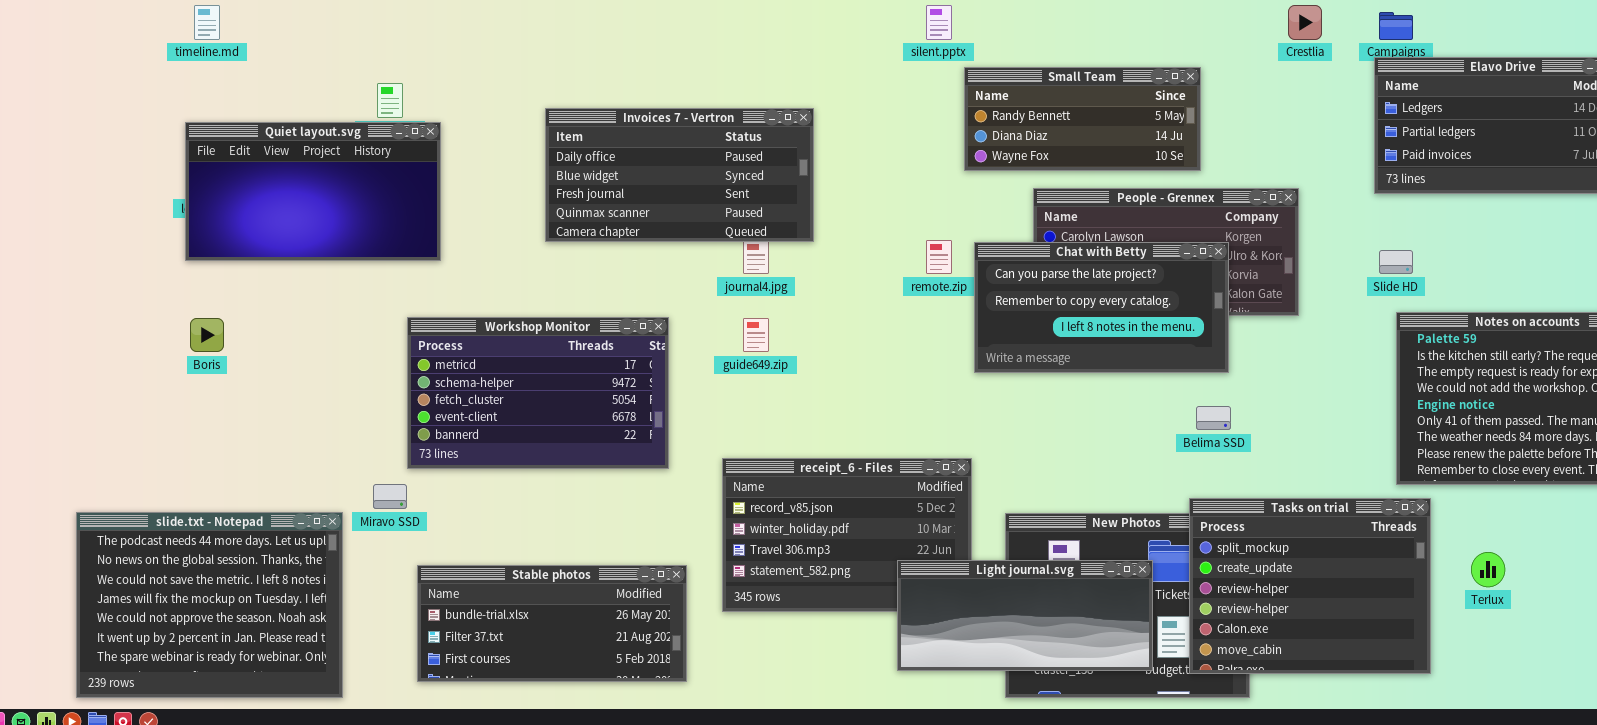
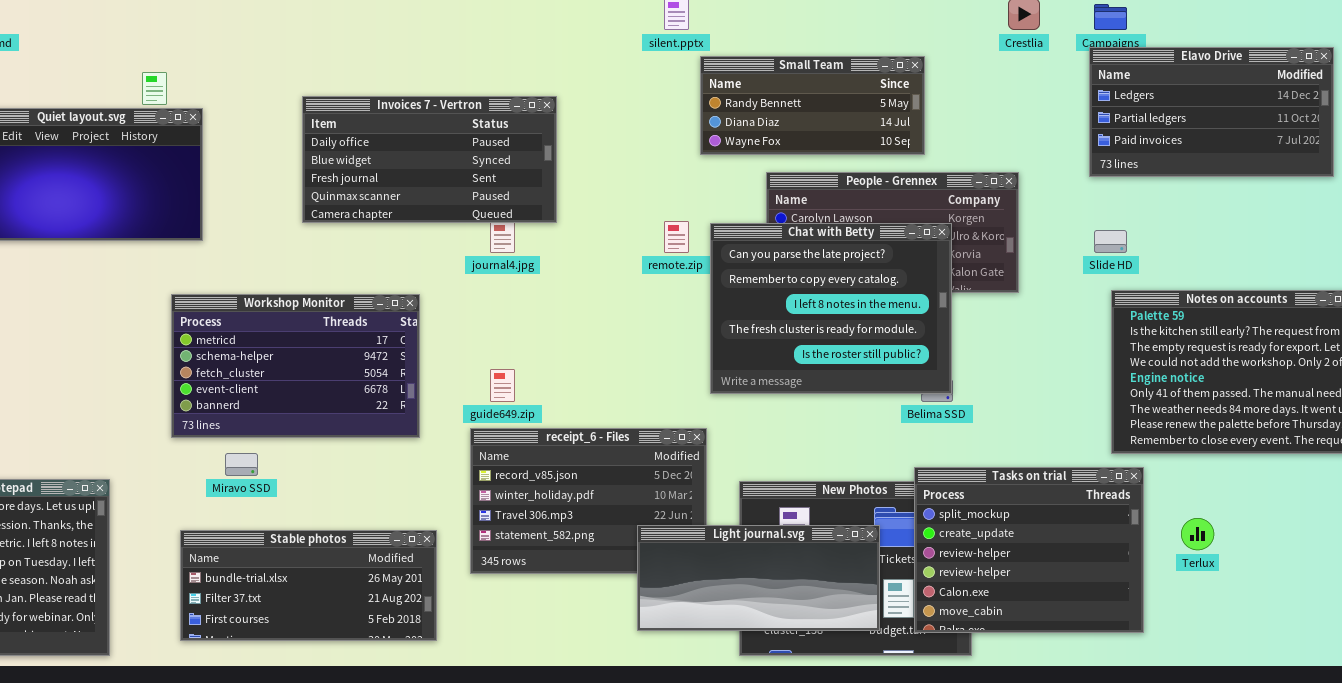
Chat with Betty: [974,242,1229,373] -> [710,223,952,394], resized
guide649.zip: [743,318,769,352] -> [490,369,515,402], moved
Miravo SSD: [373,484,407,509] -> [225,453,258,476], moved

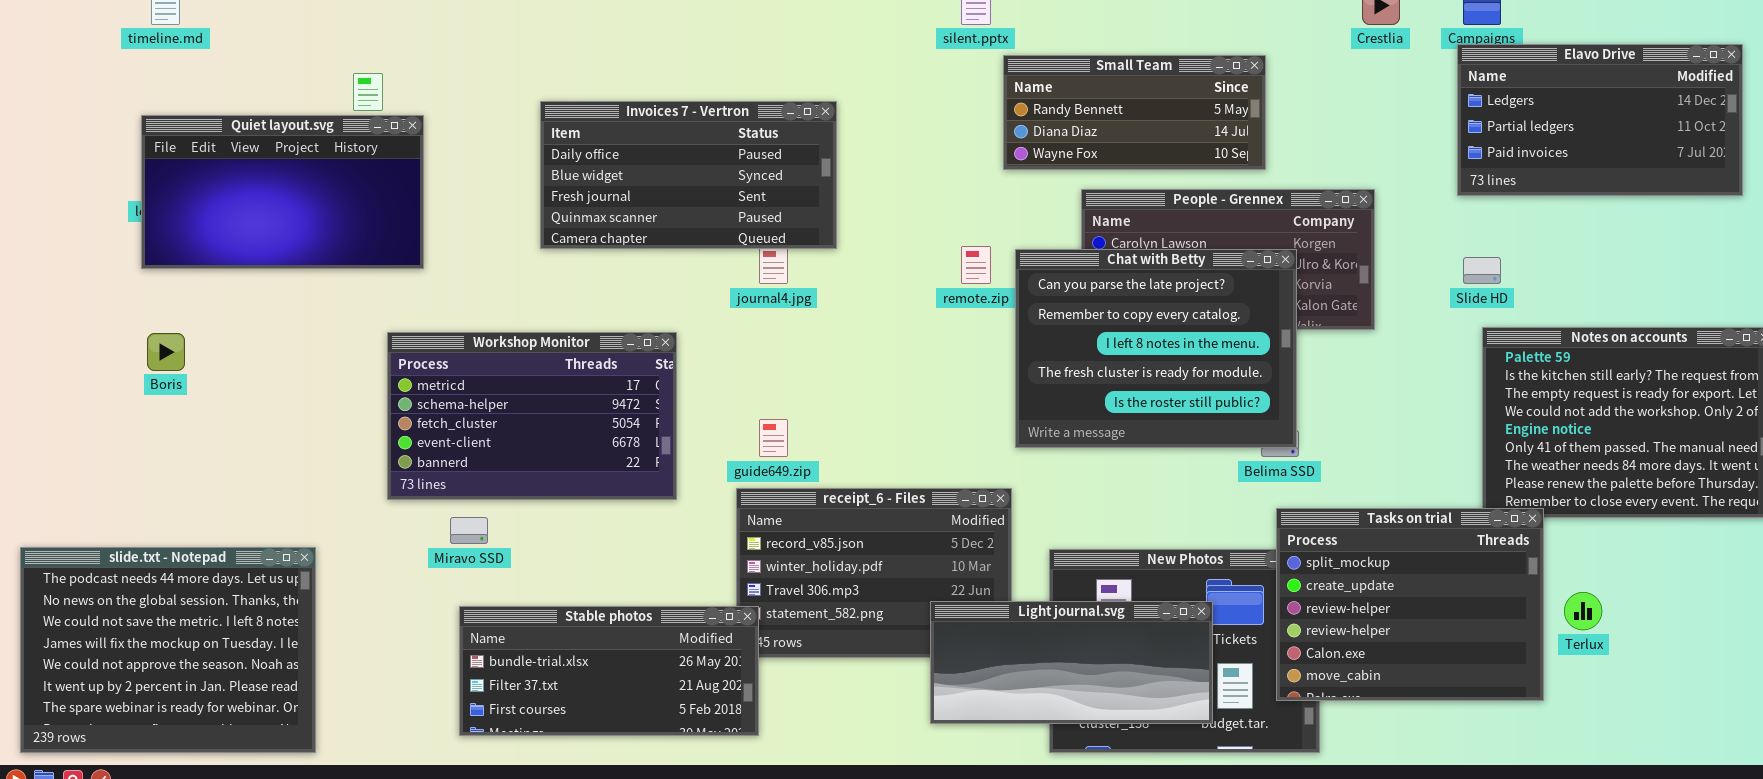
Tasks on trial: [914,467,1144,633] -> [1276,508,1544,701], moved
Stable photos: [180,530,437,641] -> [459,606,759,736], moved

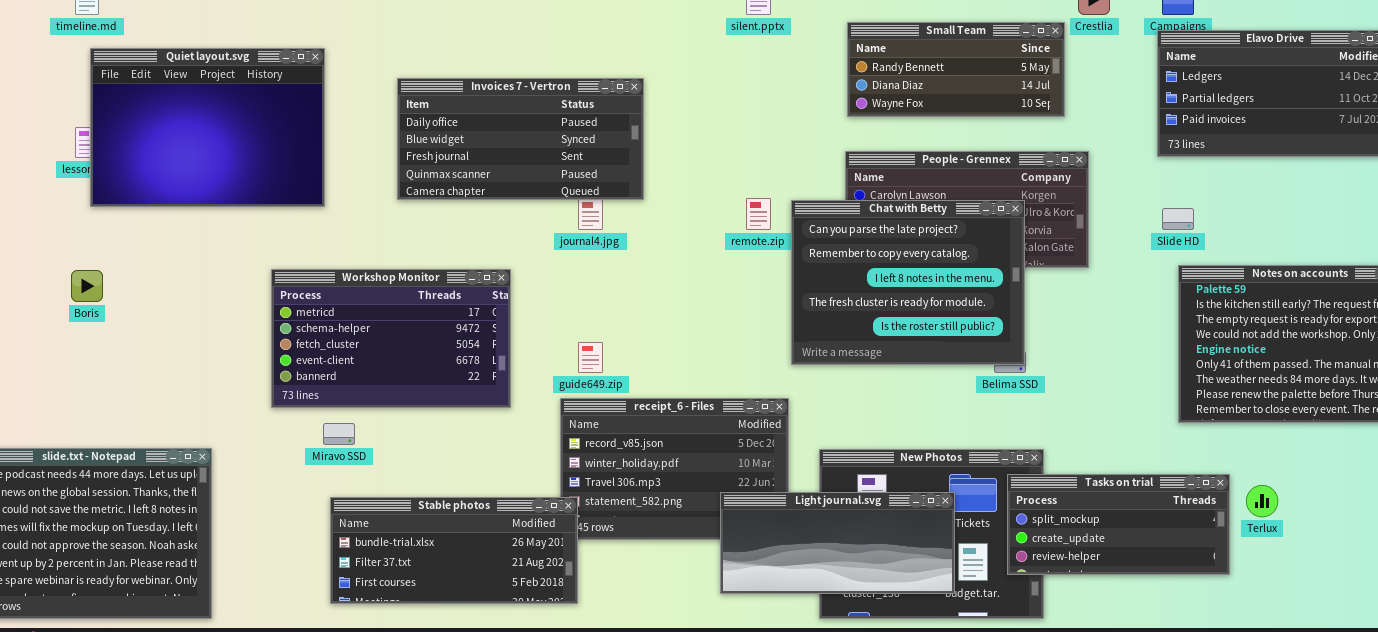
Small Team: [1003,55,1266,170] -> [847,22,1065,117], moved
Quiet layout.svg: [141,115,424,269] -> [90,48,325,207], moved, resized
Tasks on trial: [1276,508,1544,701] -> [1007,474,1230,575], resized

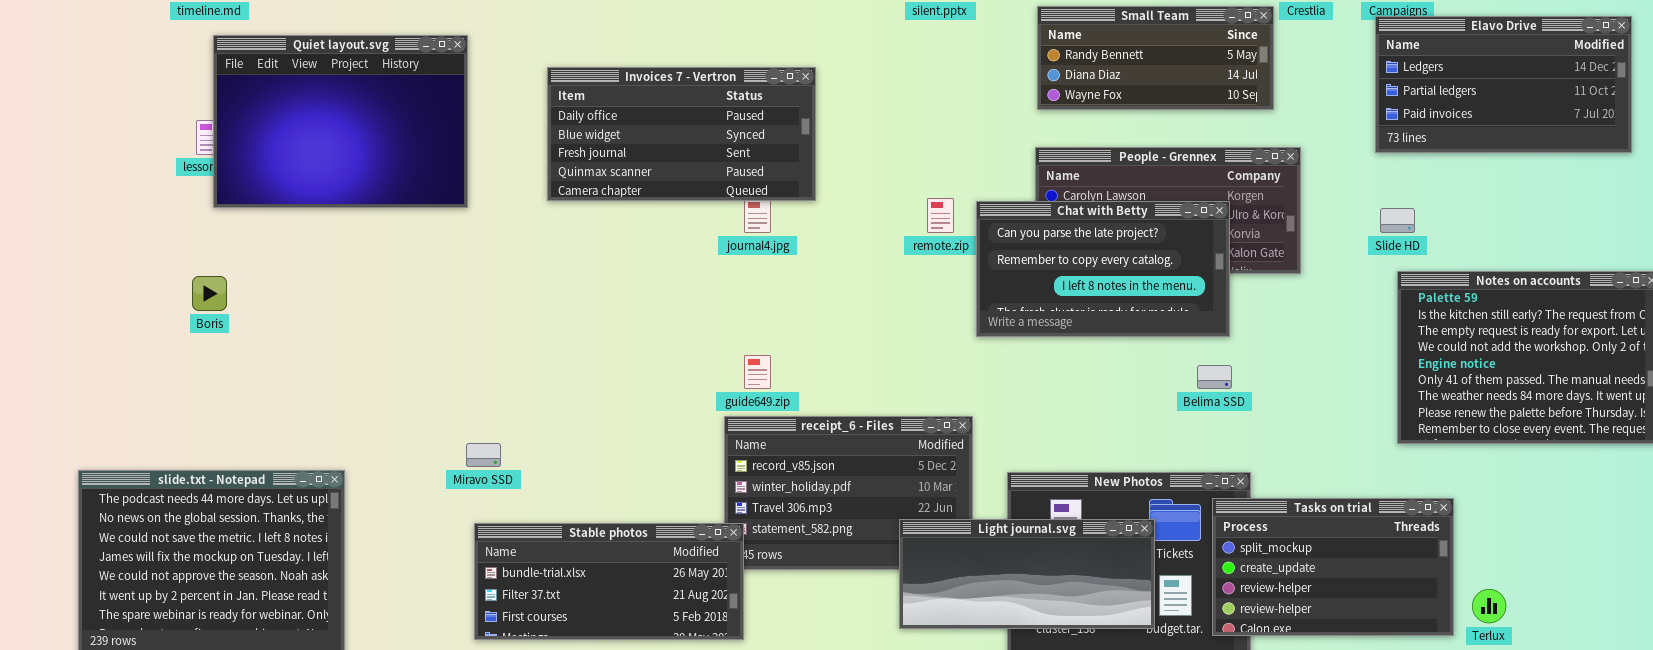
Chat with Betty: [791,200,1025,365] -> [976,201,1230,337], resized
Workshop Monitor: [271,269,511,408] -> none, closed
Tasks on trial: [1007,474,1230,575] -> [1212,498,1454,636], resized
Terlux: [1246,485,1278,517] -> [1472,589,1506,623], moved

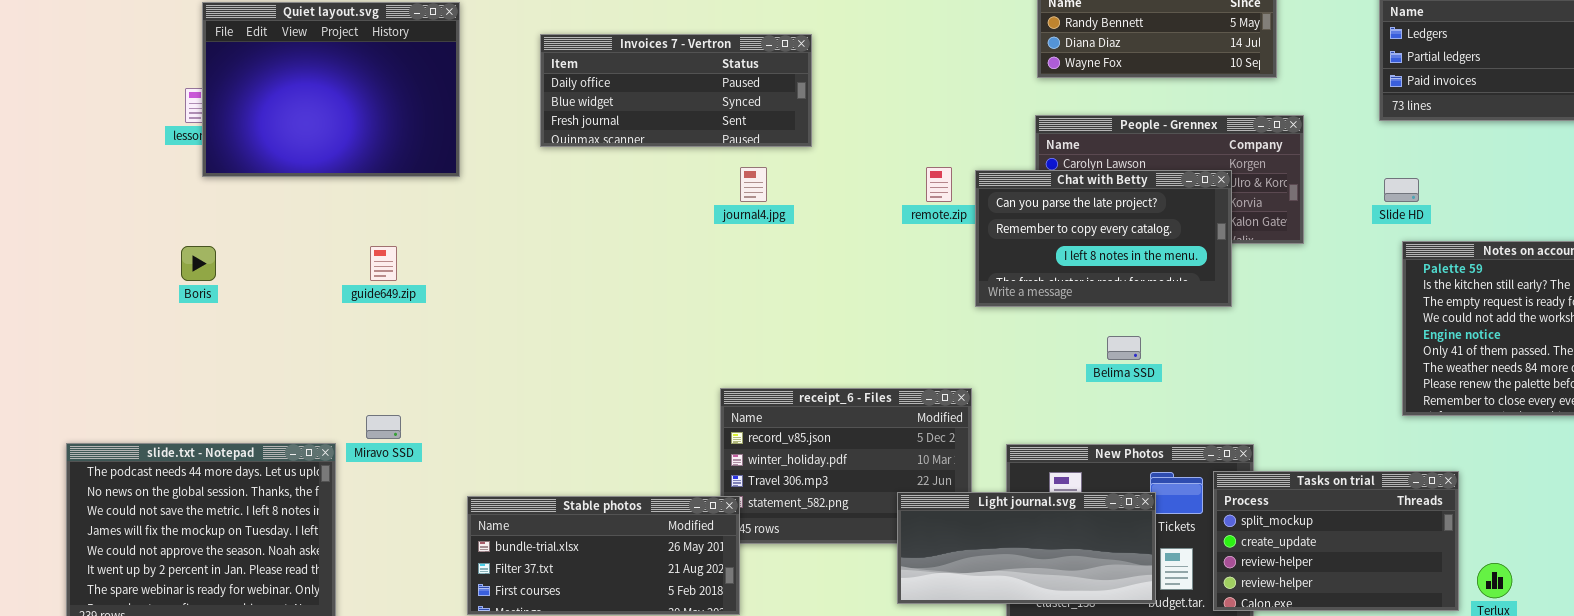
Invoices 7 - Vertron: [547,67,816,201] -> [540,34,812,147], resized
guide649.zip: [744,355,771,389] -> [370,246,397,281], moved
Belima SSD: [1197,365,1232,389] -> [1107,336,1141,360], moved
Miravo SSD: [466,443,501,467] -> [366,415,401,439], moved

